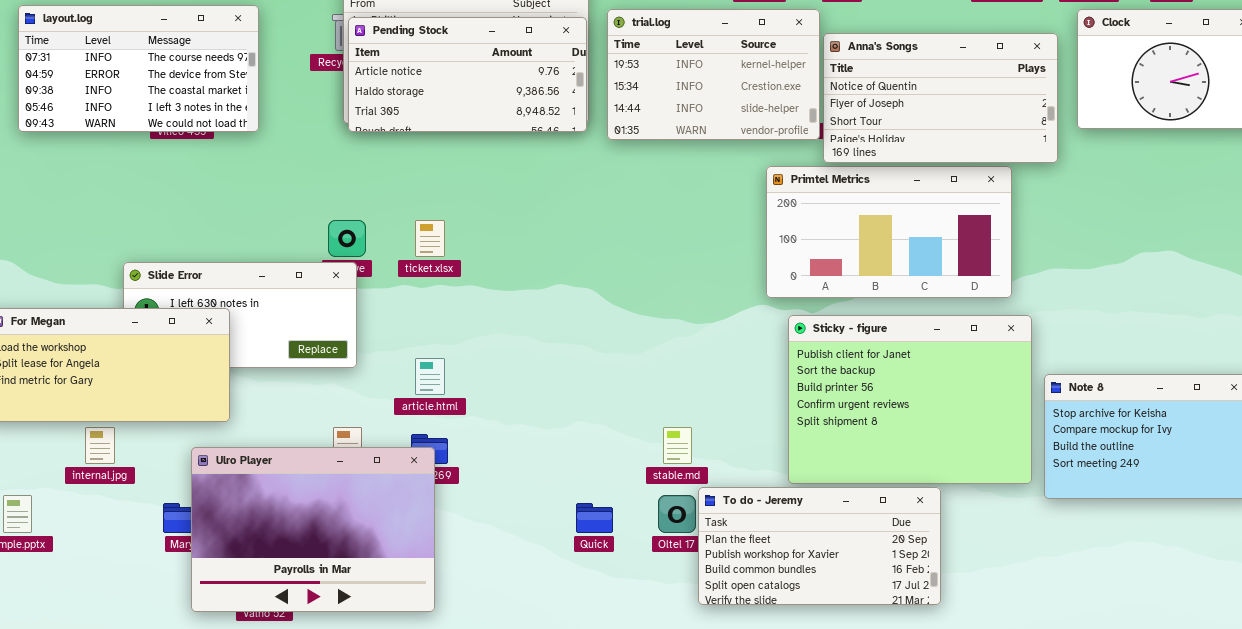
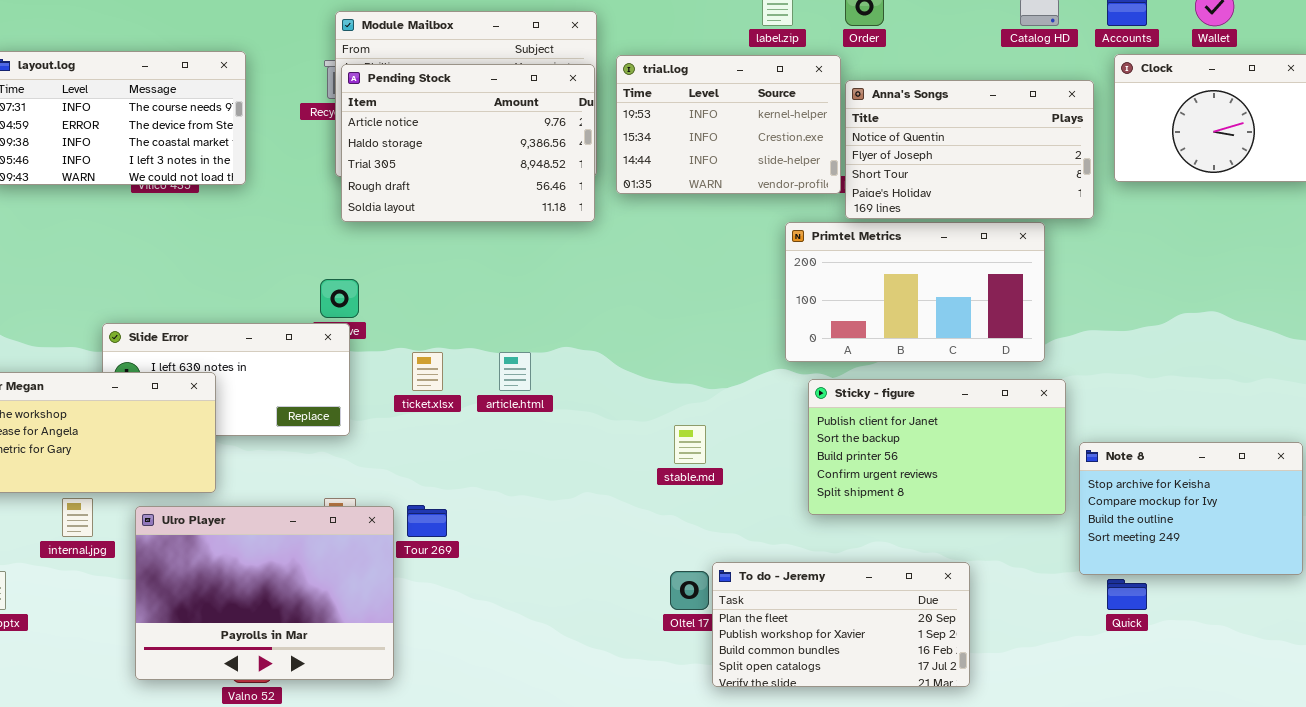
Pending Stock: [348,17,587,132] -> [341,64,595,222], resized
ticket.xlsx: [415,220,445,257] -> [412,352,443,391], moved
Sticky - figure: [788,315,1032,484] -> [808,379,1066,515], resized
article.html: [415,358,445,395] -> [499,352,531,391], moved
stable.md: [663,427,692,464] -> [674,425,706,464], moved
Ulro Player: [191,447,435,612] -> [135,506,394,680], moved
Quick: [576,503,613,533] -> [1107,579,1147,610], moved

